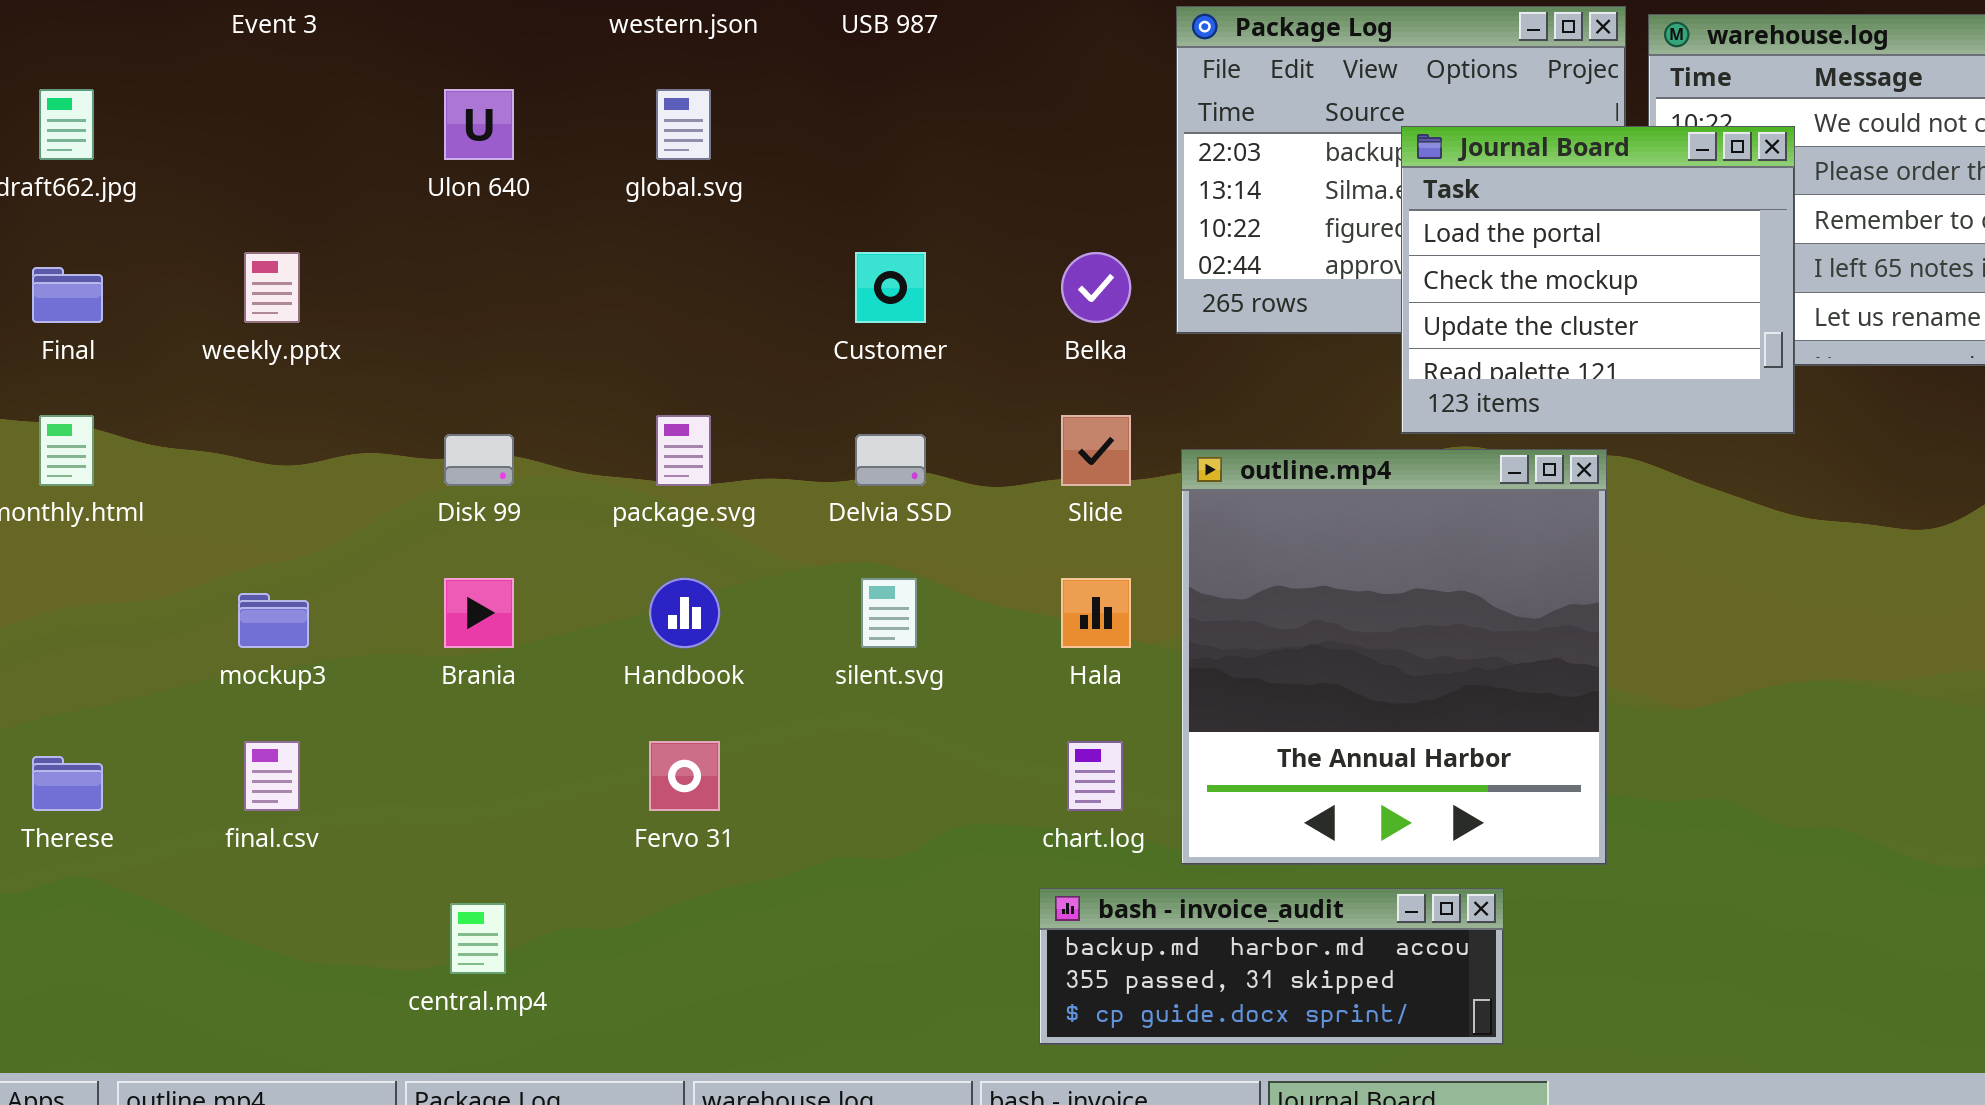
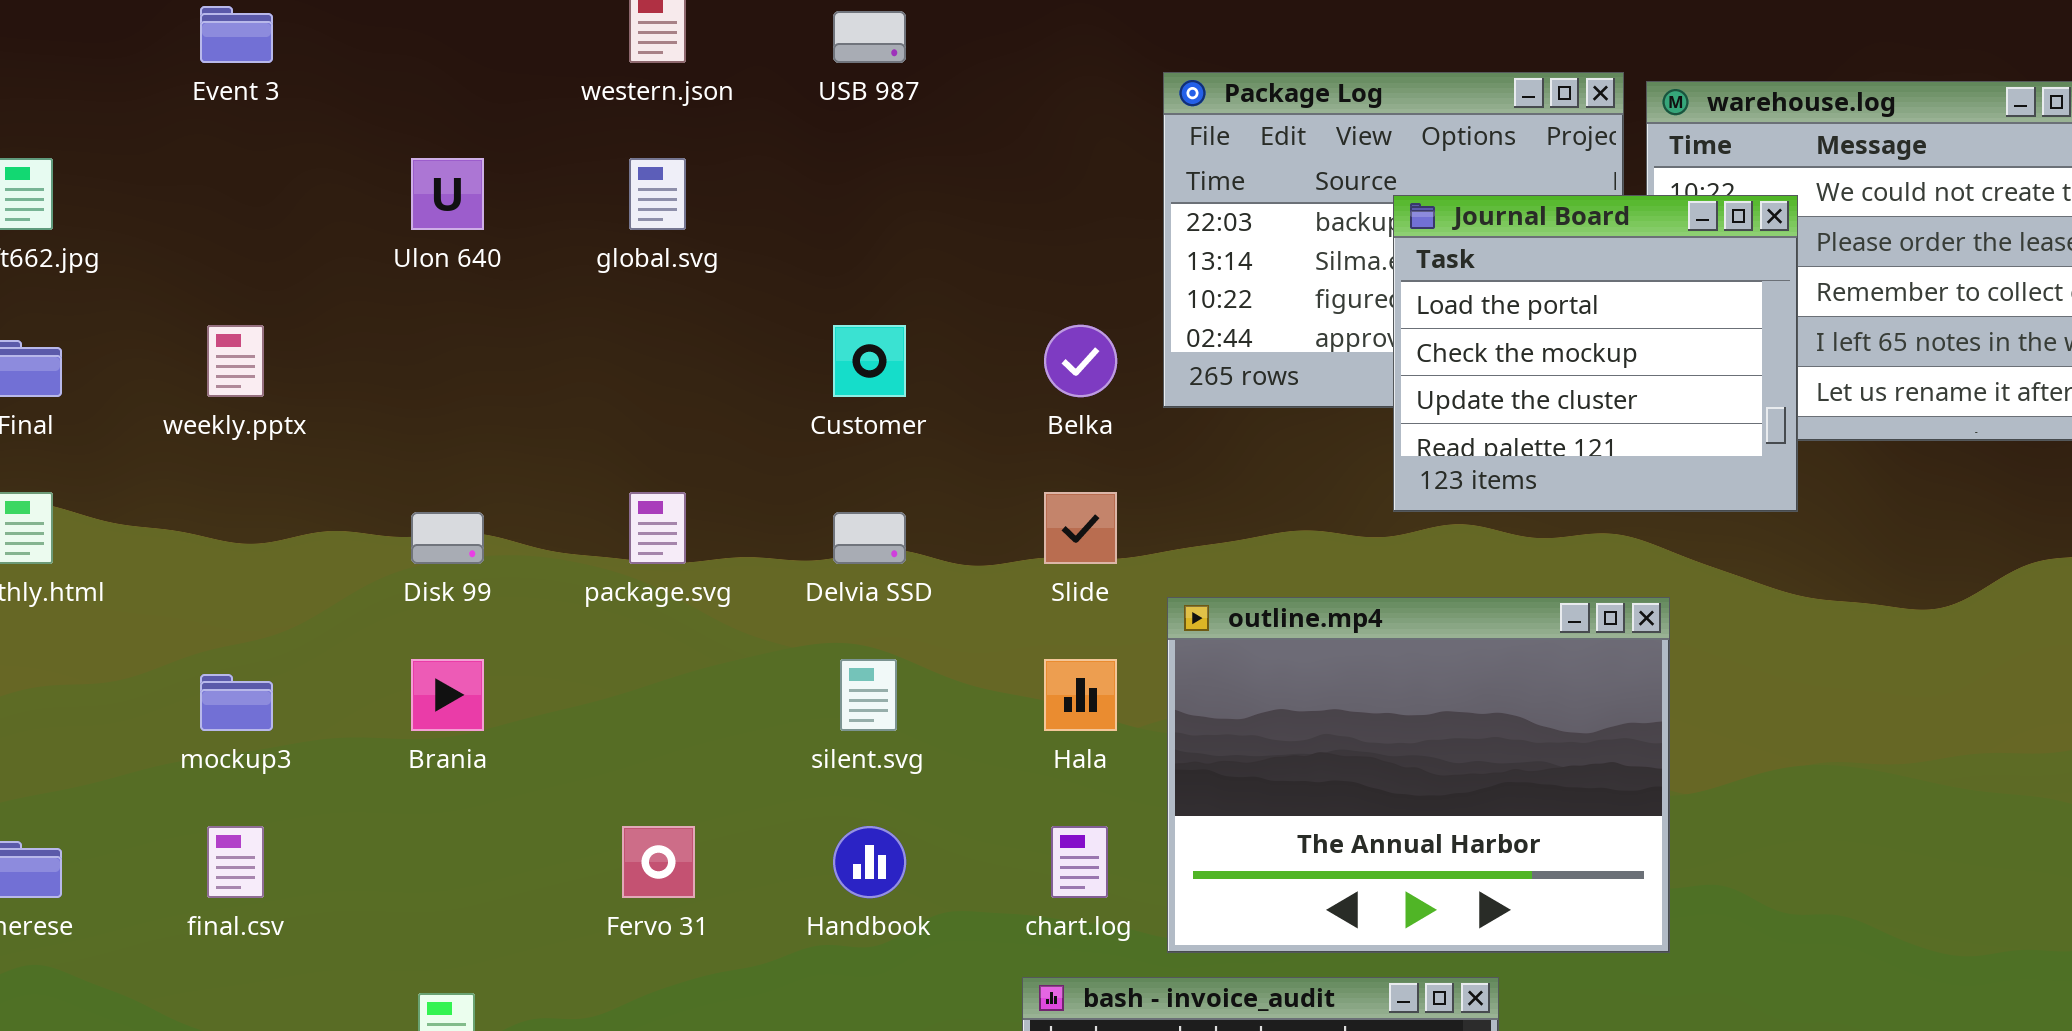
outline.mp4: [1181,449,1607,865] -> [1167,597,1670,953], resized
Handbook: [649,578,720,648] -> [833,826,906,898], moved

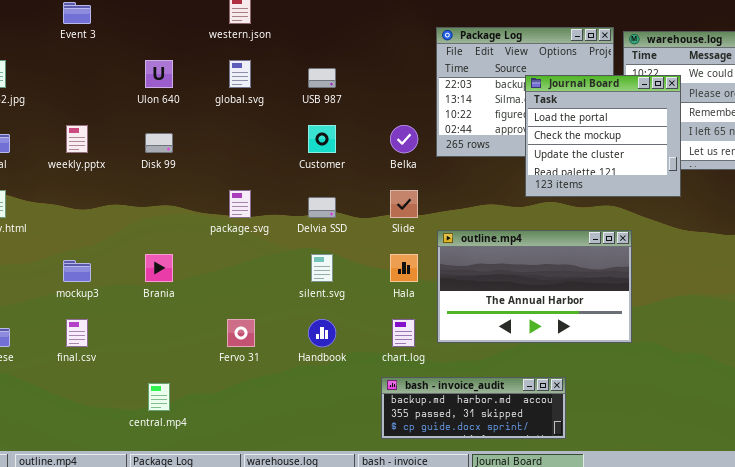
USB 987: [833,11,906,63] -> [308,68,336,88], moved
Disk 99: [411,512,484,564] -> [145,133,173,153], moved
outline.mp4: [1167,597,1670,953] -> [437,230,632,343], resized

